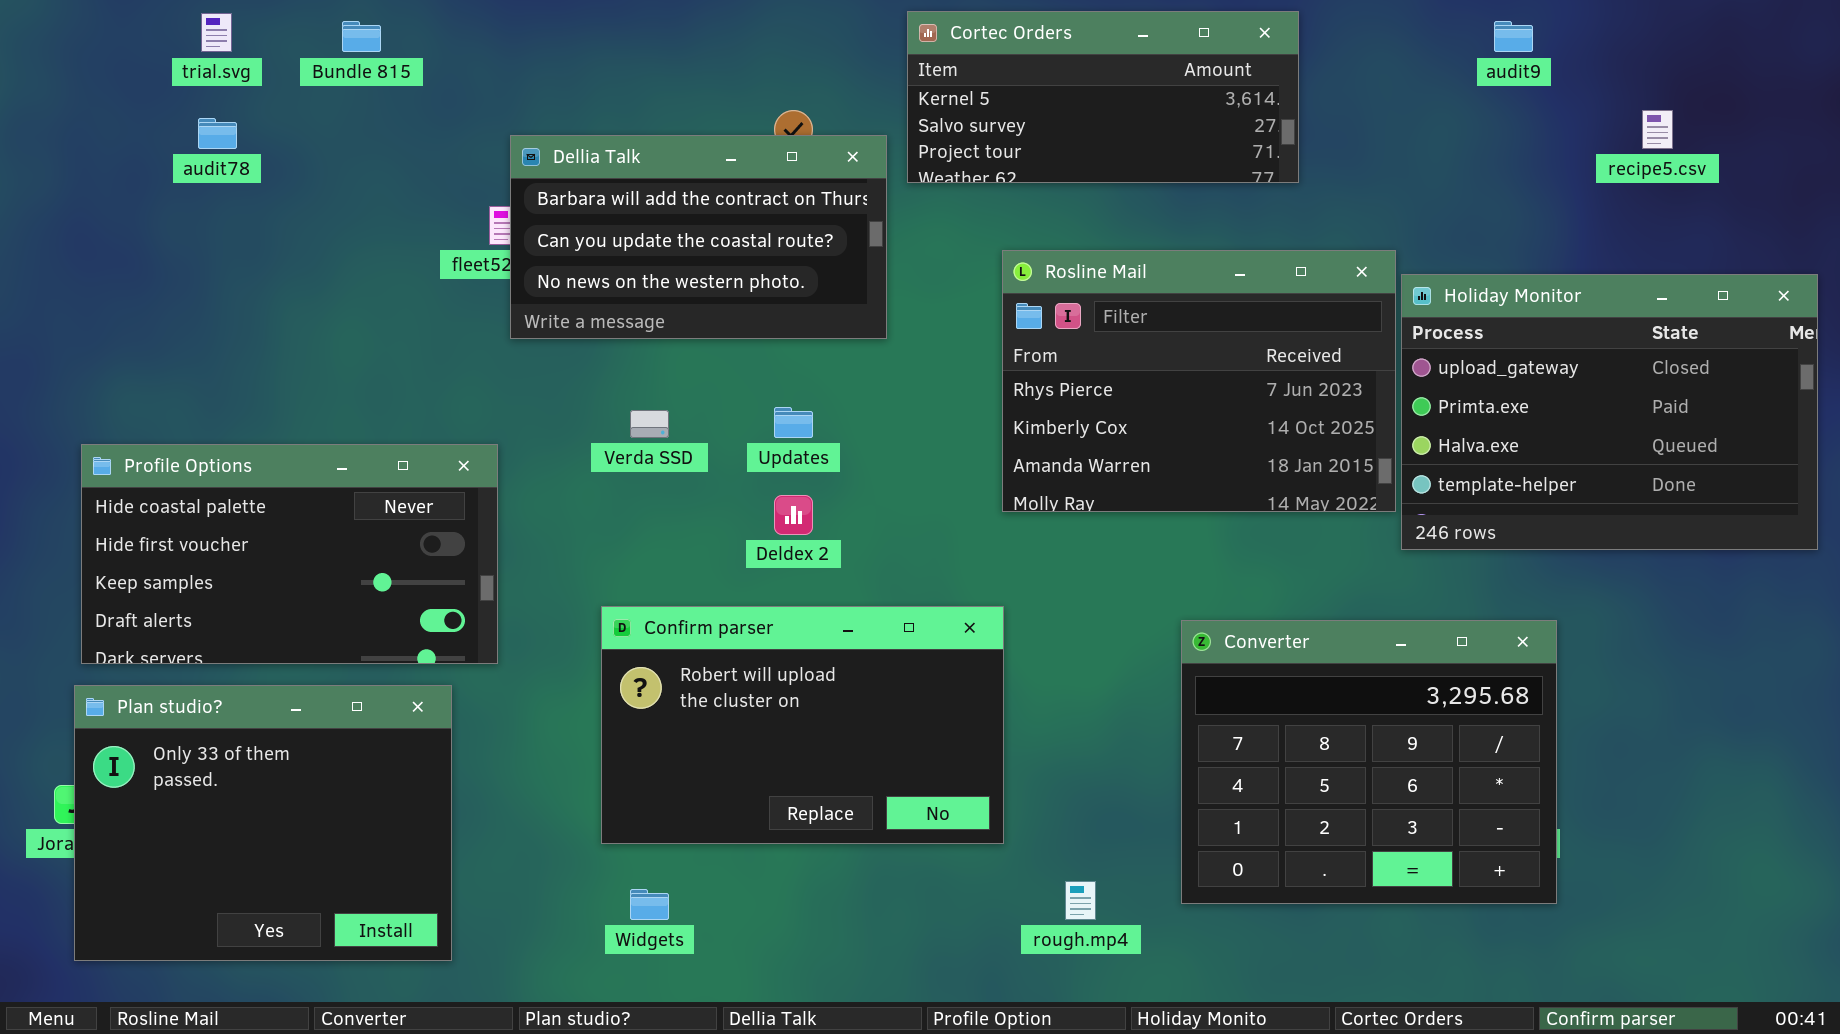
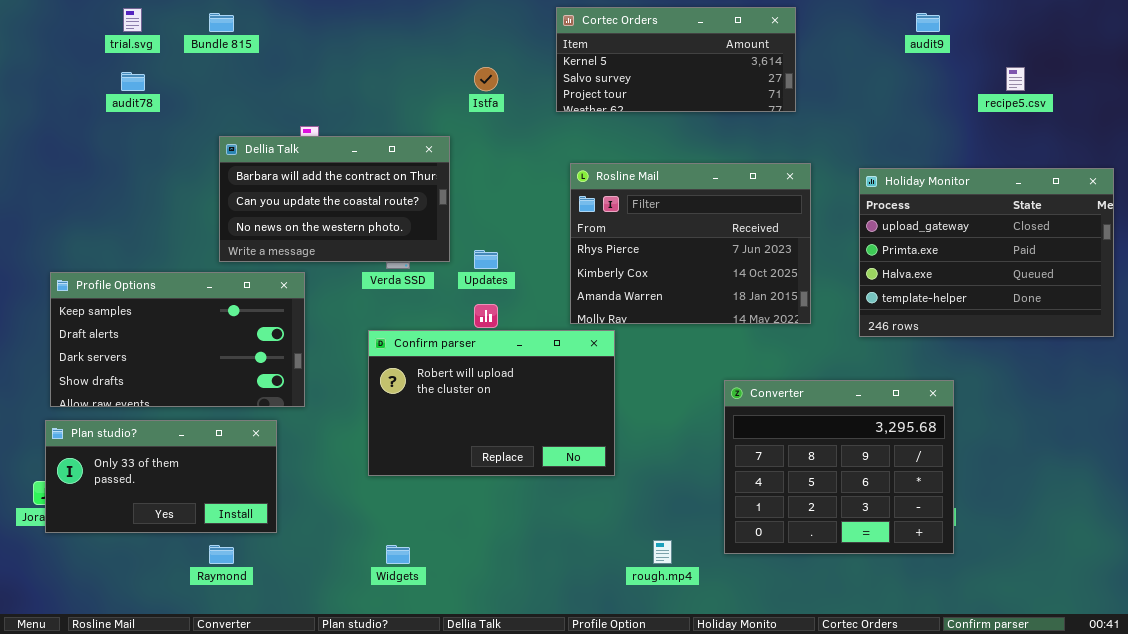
Dellia Talk: [510,135,887,339] -> [219,136,450,262], moved
Rosline Mail: [1002,250,1396,512] -> [570,163,811,324], moved
Profile Options: [81,444,498,664] -> [50,272,305,407], scrolled down 2 rows
Confirm parser: [601,606,1004,844] -> [368,330,615,476], moved
Plan studio?: [74,685,452,961] -> [45,420,277,533], resized

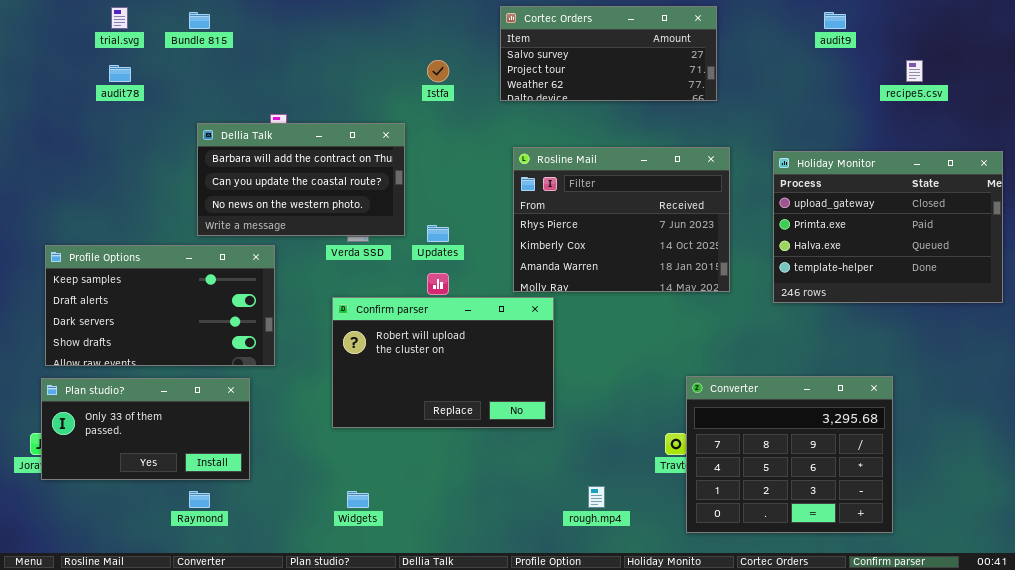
Cortec Orders: [556,7,796,112] -> [500,6,717,101], scrolled down 1 row
Converter: [724,380,954,554] -> [686,376,893,533], moved

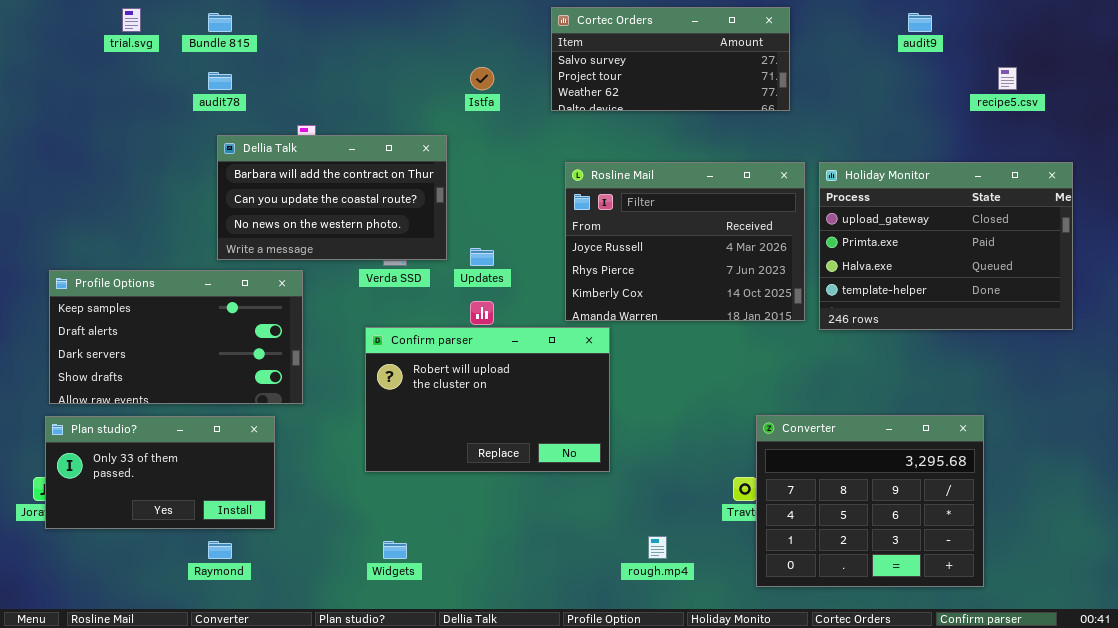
audit78: [109,65,131,82] -> [208,72,232,90], moved
Rosline Mail: [513,147,730,292] -> [565,162,805,321], scrolled up 1 row
Holiday Monitor: [773,151,1003,303] -> [819,162,1073,330], moved

